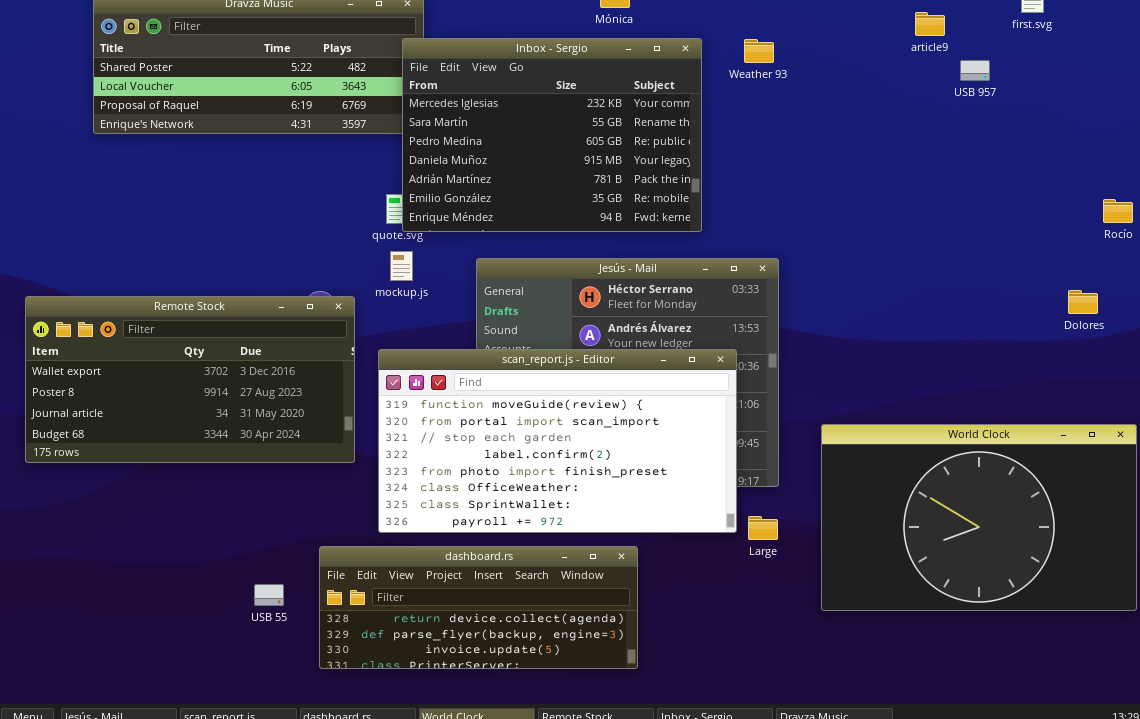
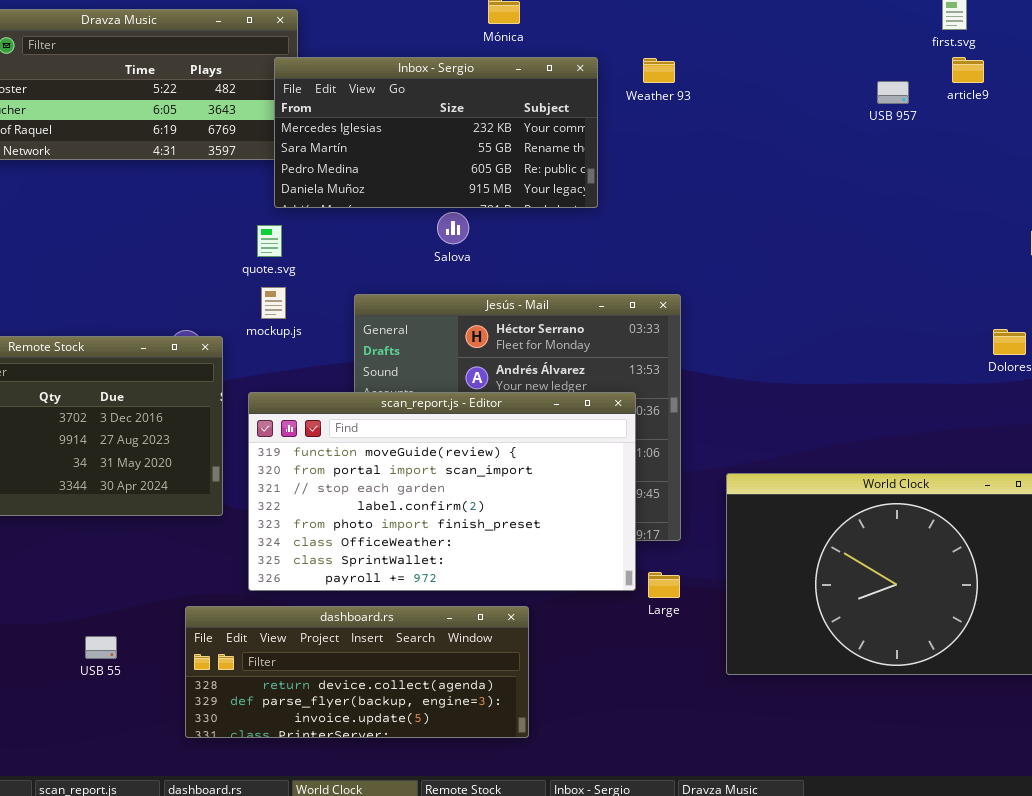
article9: [915,12,945,36] -> [952,57,984,83], moved
Inbox - Sergio: [402,38,702,232] -> [274,57,598,208], resized
USB 55: [254,584,284,606] -> [85,636,117,659], moved

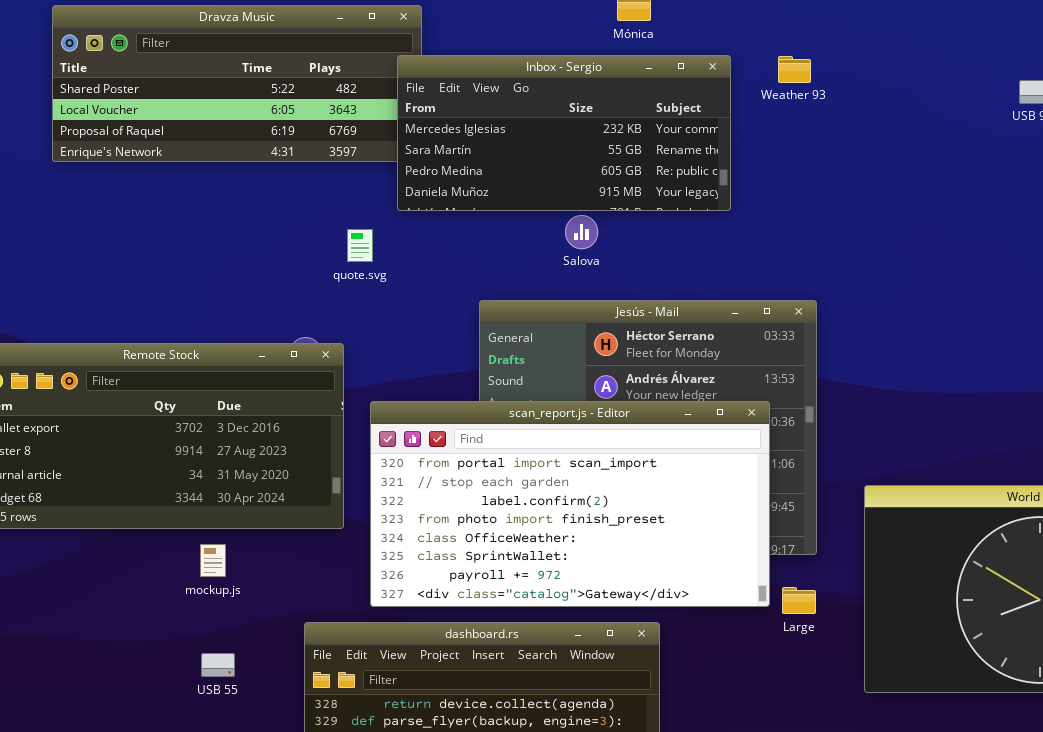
quote.svg: [257,225,282,257] -> [347,229,373,262], moved
mockup.js: [261,287,286,319] -> [200,544,226,577], moved
scan_report.js - Editor: [248,392,636,591] -> [370,401,770,607], scrolled down 1 row

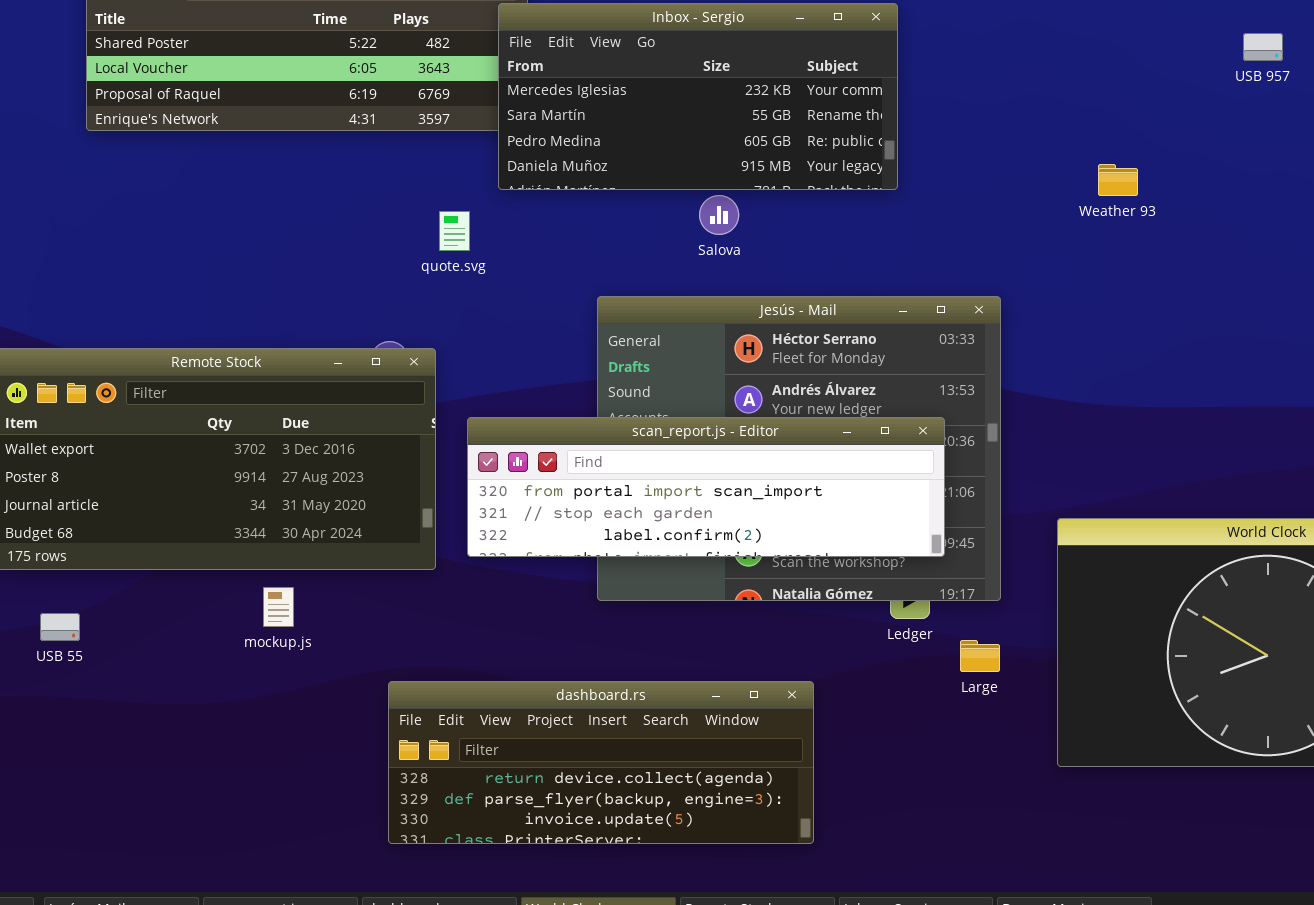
Weather 93: [778,56,811,83] -> [1098,164,1138,196], moved
scan_report.js - Editor: [370,401,770,607] -> [467,417,945,557], resized
USB 55: [201,653,235,677] -> [40,613,80,641], moved

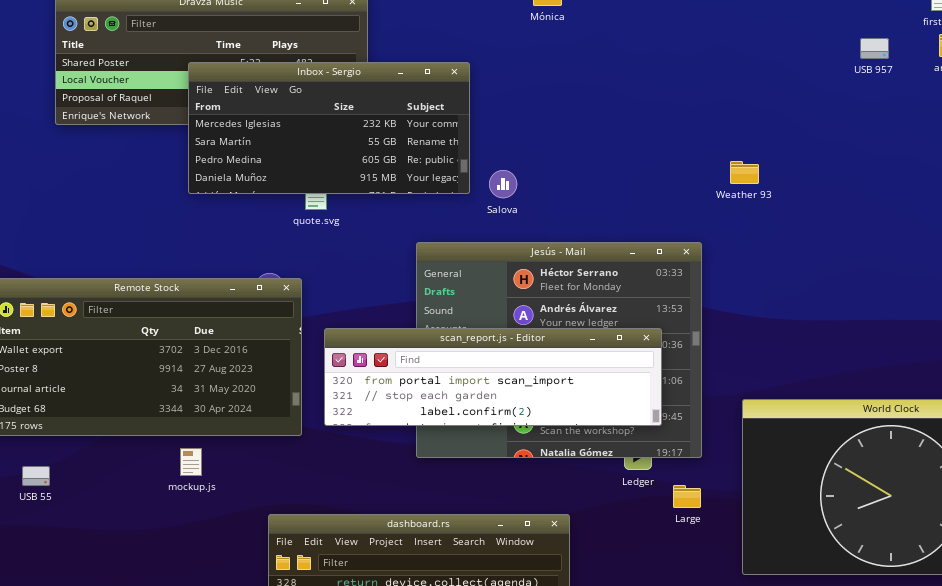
Inbox - Sergio: [498,3,898,190] -> [188,62,470,194], moved
USB 957: [1243,33,1283,61] -> [860,38,889,59], moved
Weather 93: [1098,164,1138,196] -> [730,161,759,184], moved

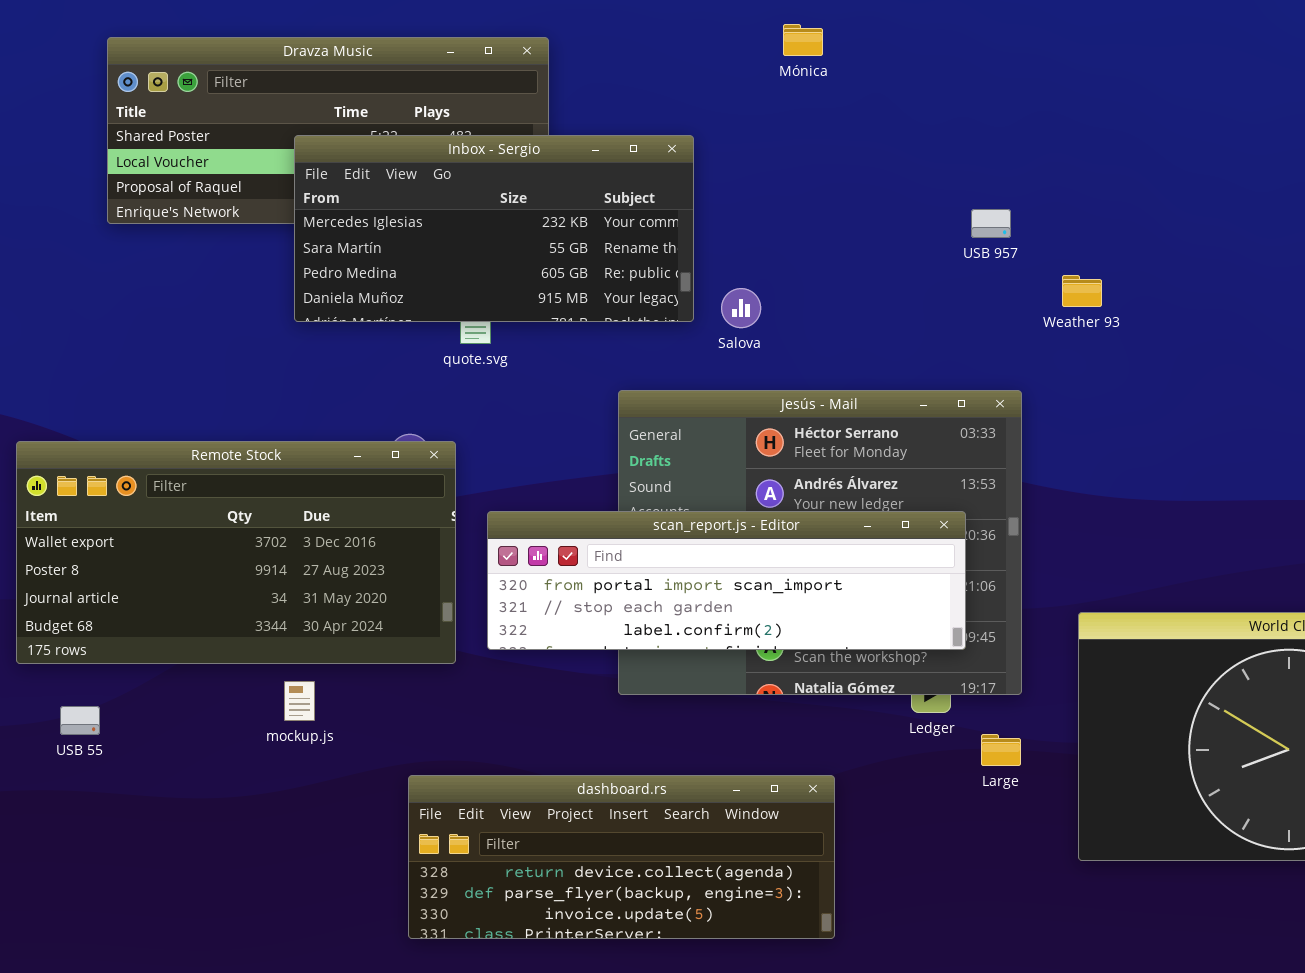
USB 957: [860,38,889,59] -> [971,209,1011,238], moved

